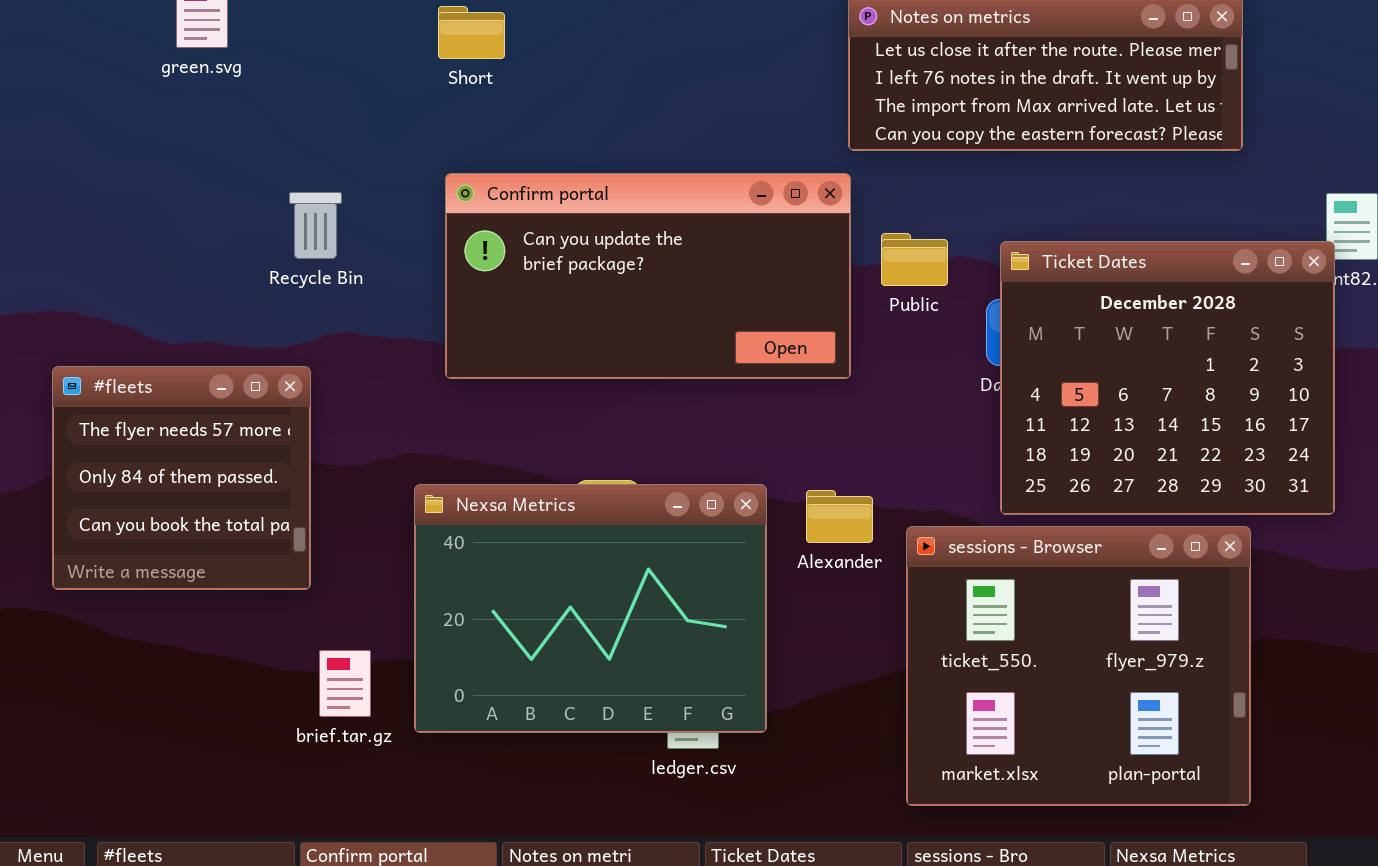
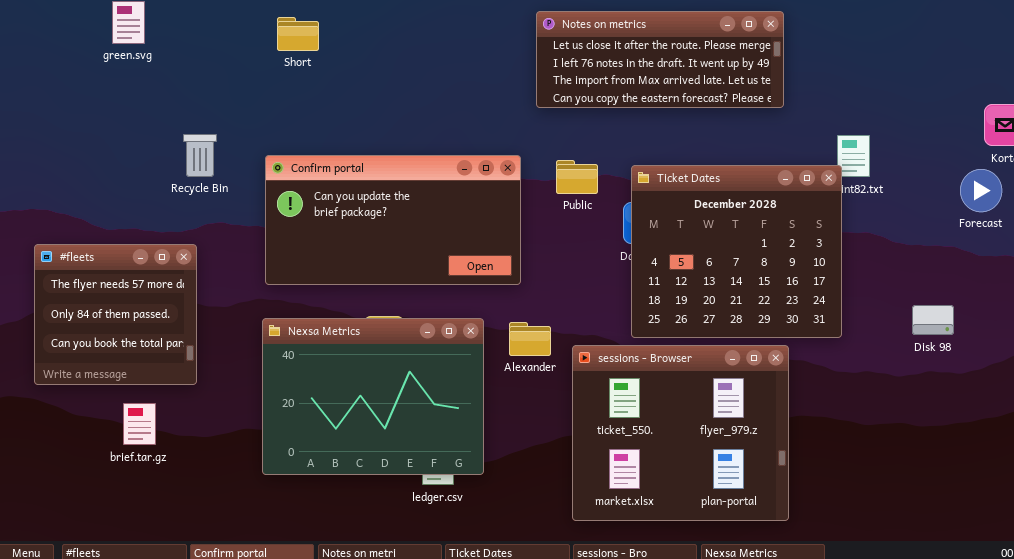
Confirm portal: [445,173,851,379] -> [265,155,521,285], moved
brief.tar.gz: [319,650,371,717] -> [123,403,156,445], moved

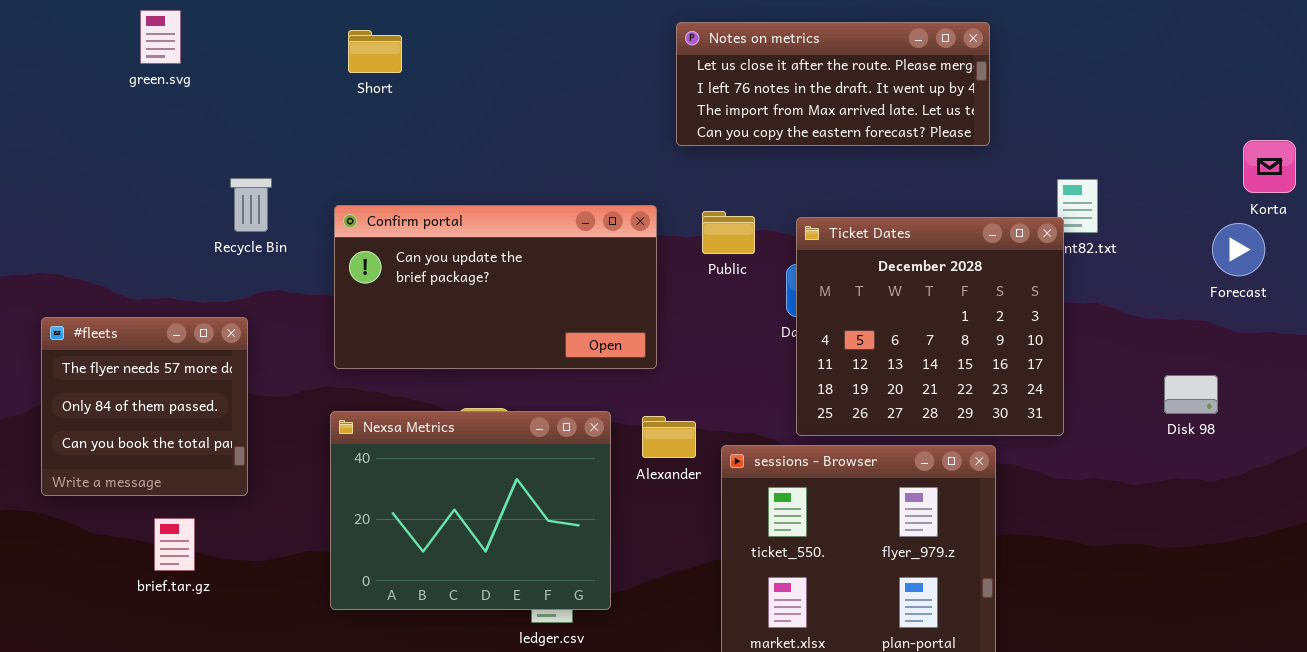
Disk 98: [912,305,954,335] -> [1164,375,1218,414], moved

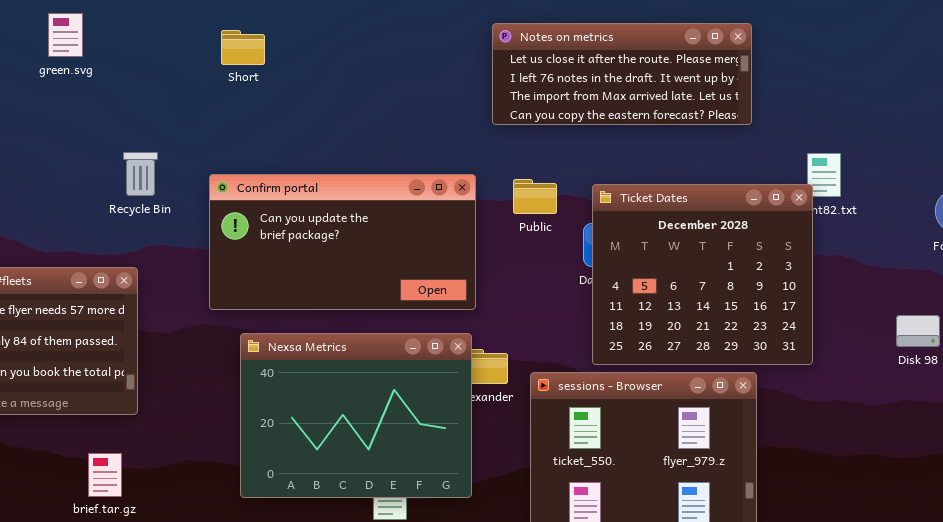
Nexsa Metrics: [330,411,611,610] -> [240,333,472,498], moved
brief.tar.gz: [154,518,195,571] -> [88,453,122,497], moved

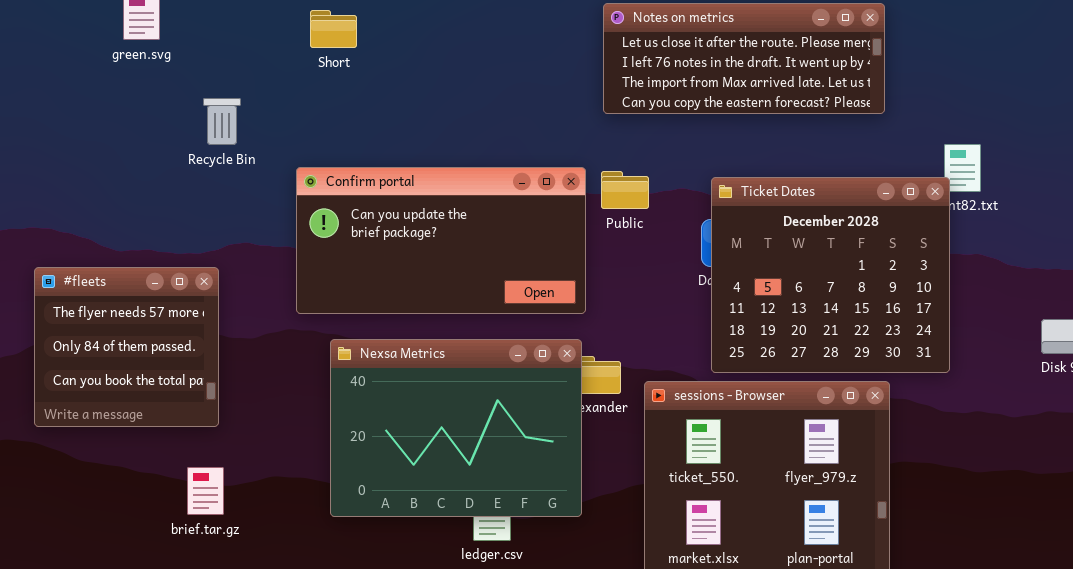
Recycle Bin: [123,152,158,196] -> [203,98,241,145], moved
Public: [513,179,557,214] -> [601,171,649,209], moved
brief.tar.gz: [88,453,122,497] -> [187,467,224,515], moved

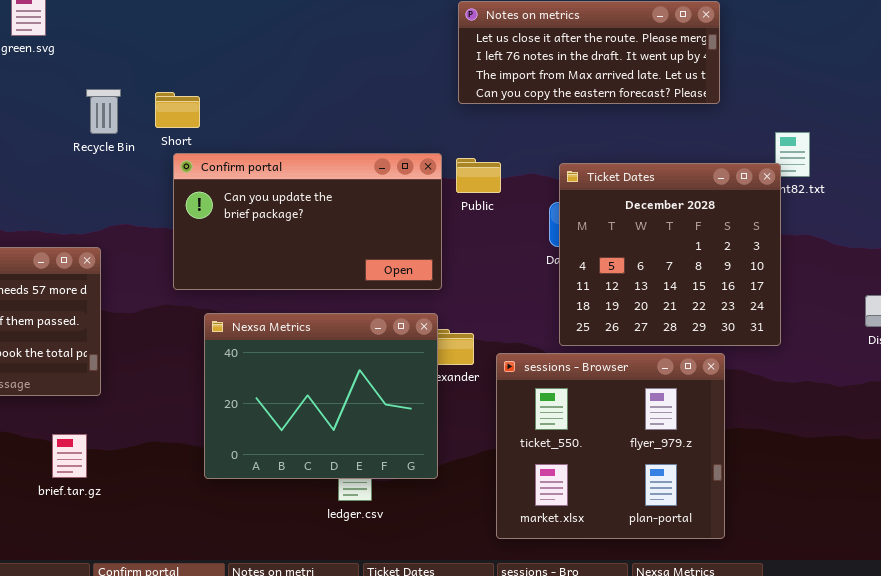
Short: [310,10,357,48] -> [155,92,200,128], moved
brief.tar.gz: [187,467,224,515] -> [52,434,87,478], moved

